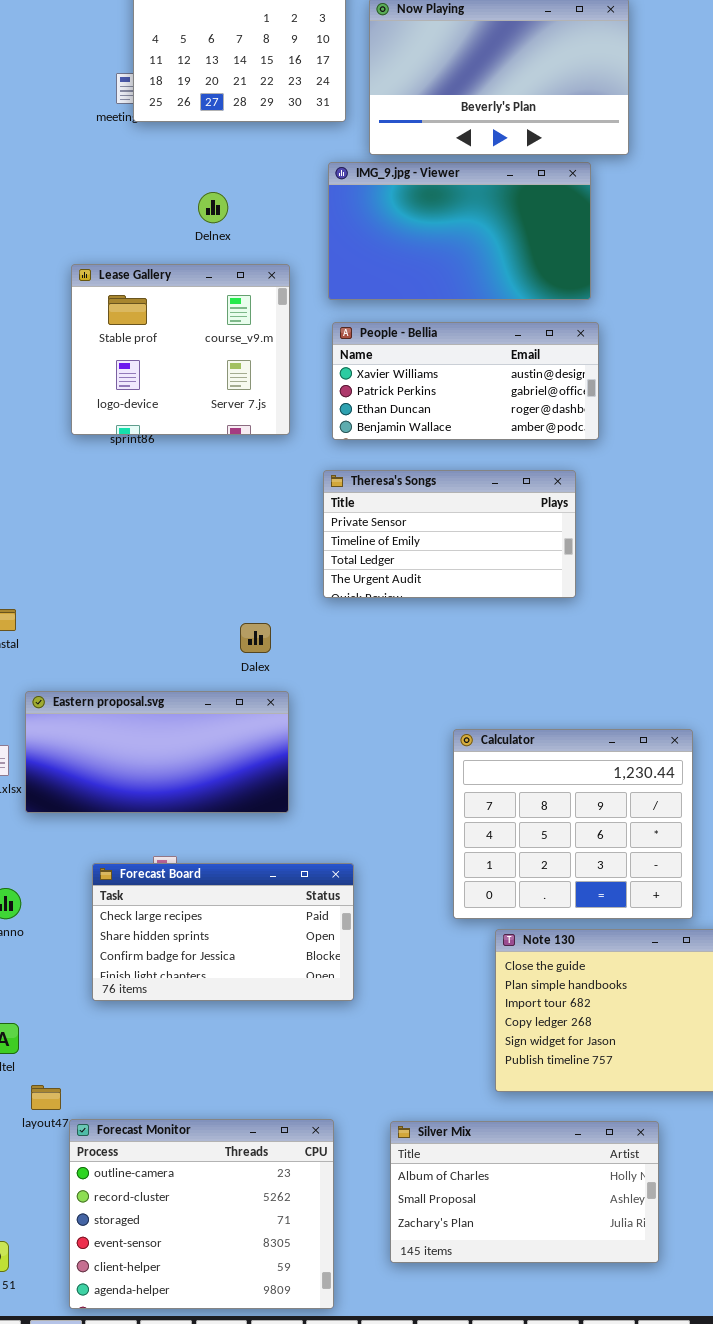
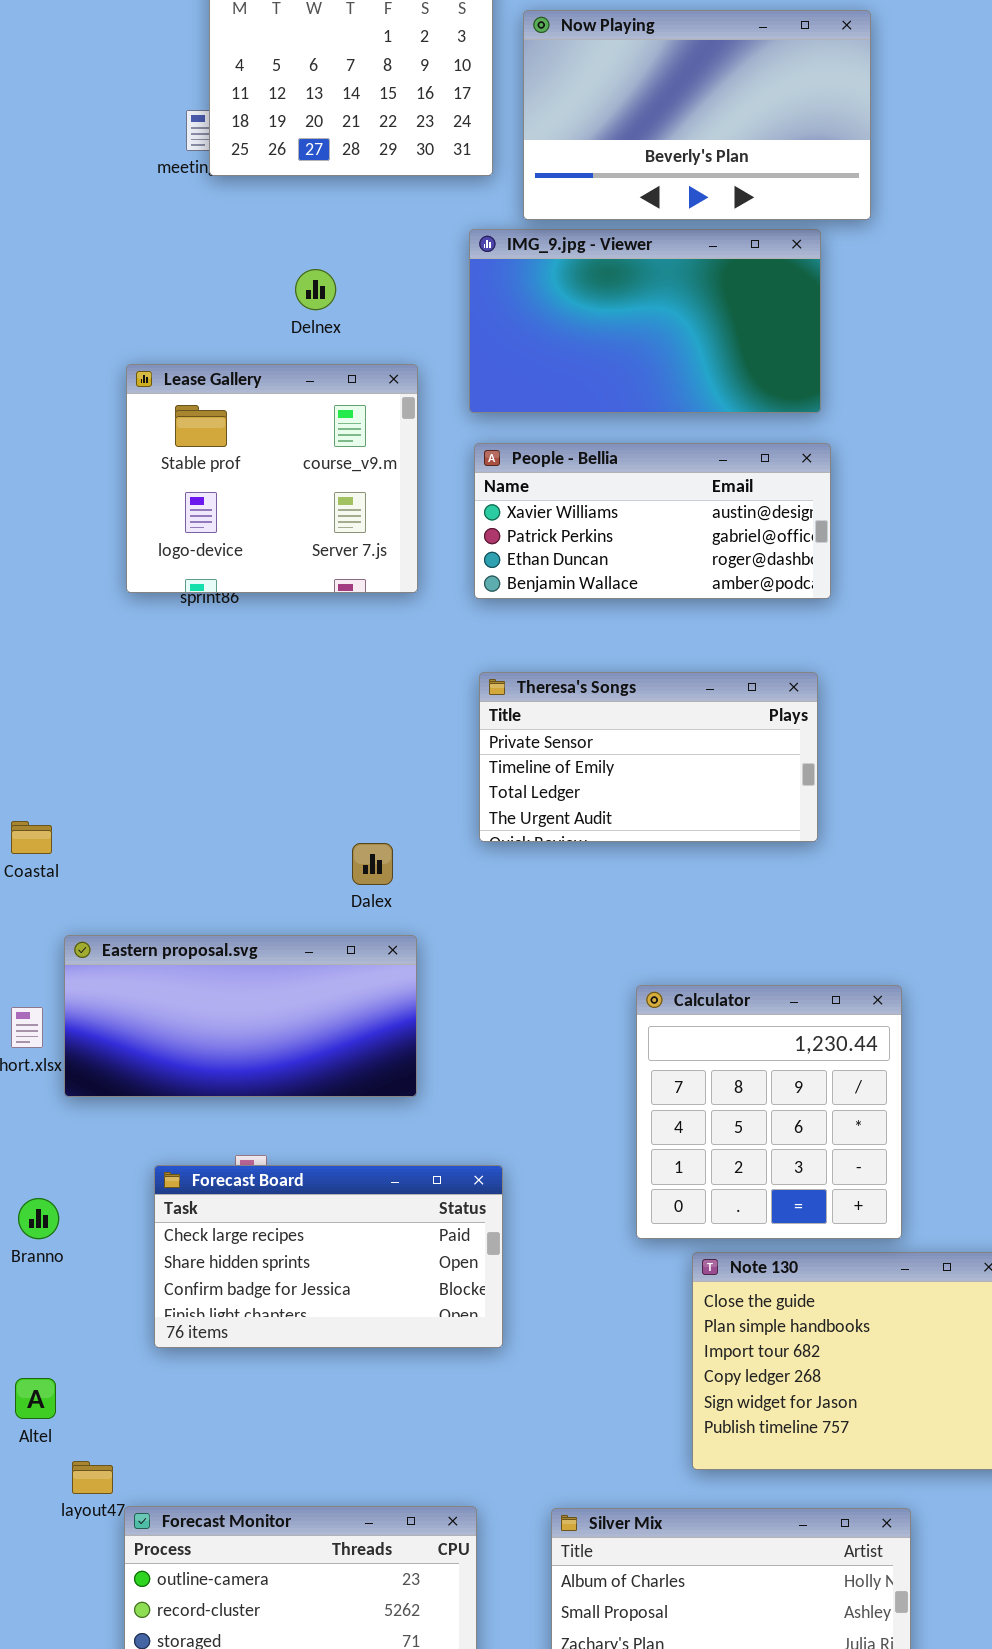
Theresa's Songs: [323,470,576,598] -> [479,672,818,842], moved
Calculator: [453,729,693,919] -> [636,985,902,1239], resized

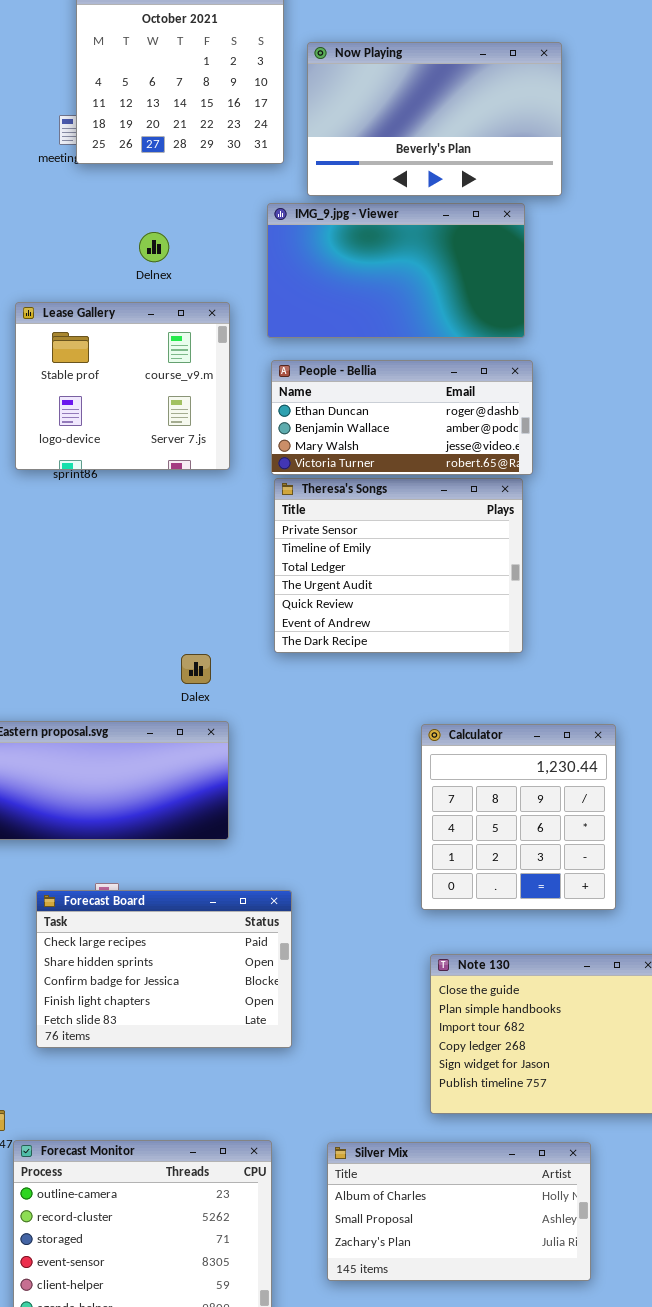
People - Bellia: [474,443,831,599] -> [271,360,533,475], scrolled down 2 rows
Theresa's Songs: [479,672,818,842] -> [274,478,523,653], resized
Calculator: [636,985,902,1239] -> [421,724,616,910], moved
Forecast Board: [154,1165,503,1348] -> [36,890,292,1048], resized

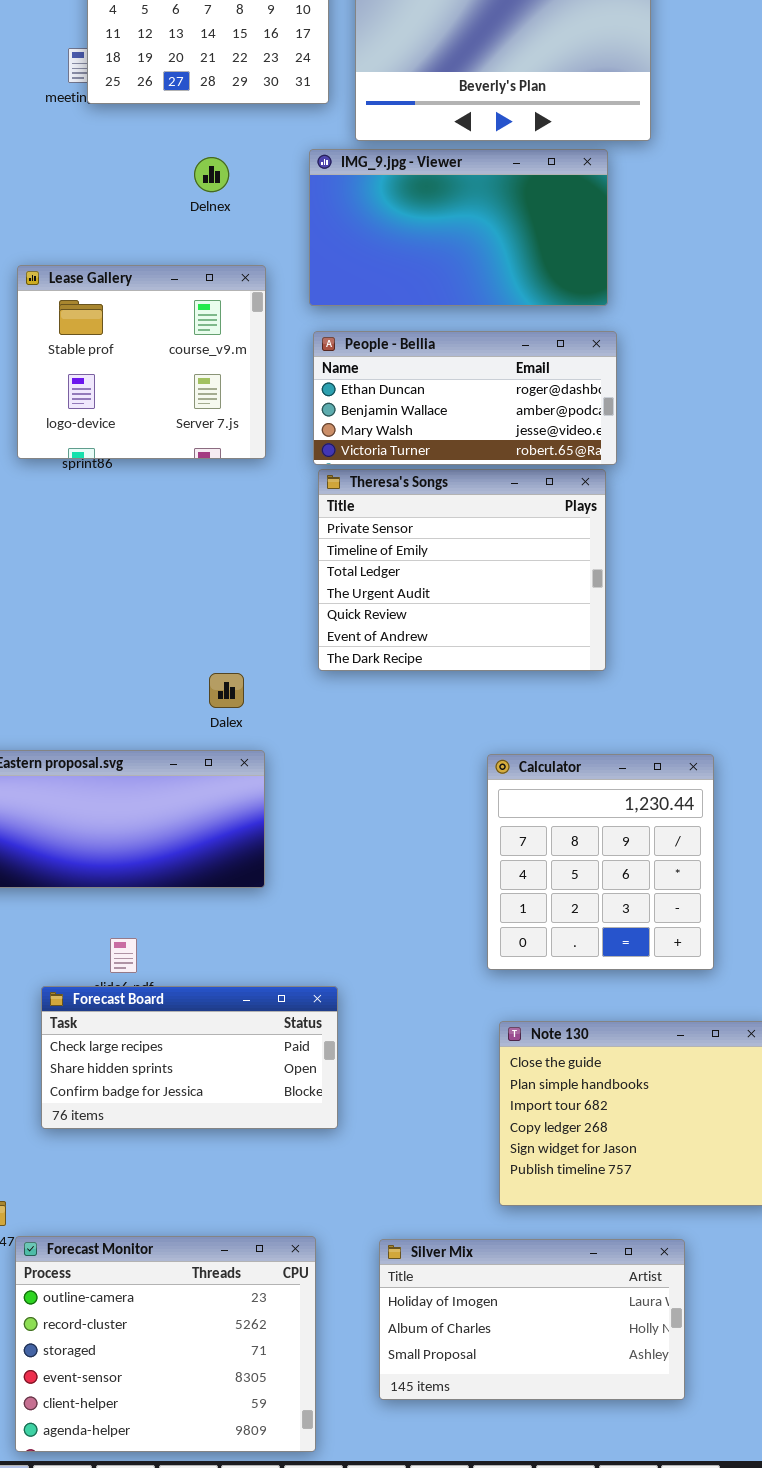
Delnex: [139,232,169,262] -> [194,157,229,192], moved
Forecast Board: [36,890,292,1048] -> [41,986,338,1129], resized
Silver Mix: [327,1142,591,1281] -> [379,1239,685,1400], scrolled up 1 row

